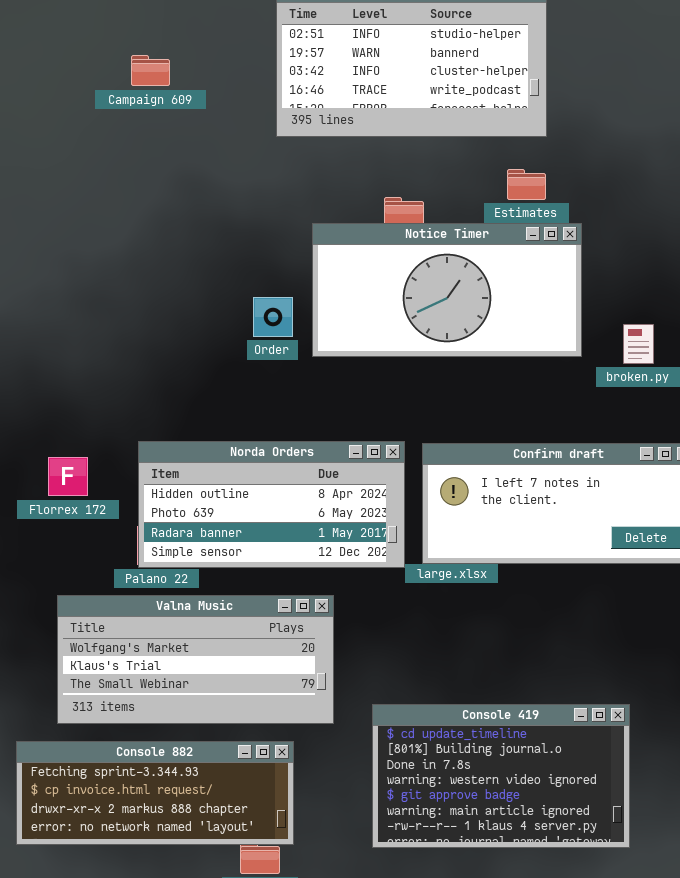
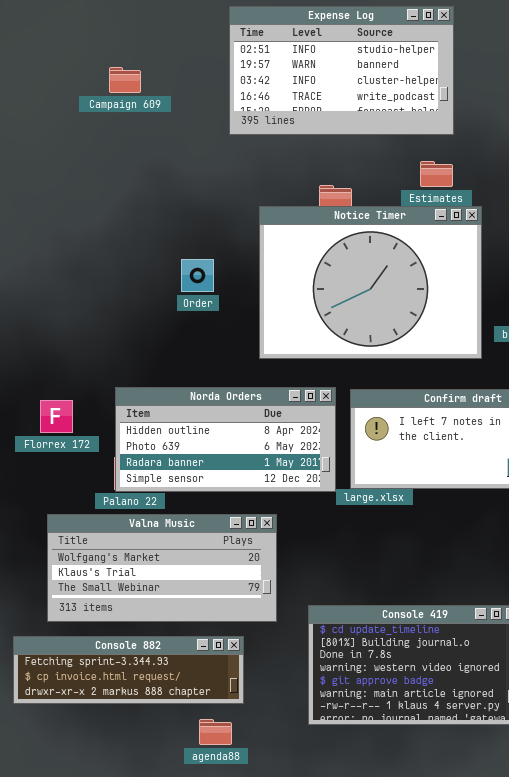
Notice Timer: [312,223,582,357] -> [259,206,482,359], resized
Order: [253,297,293,337] -> [181,259,214,292], moved
Console 882: [16,741,294,845] -> [13,636,244,704], resized

